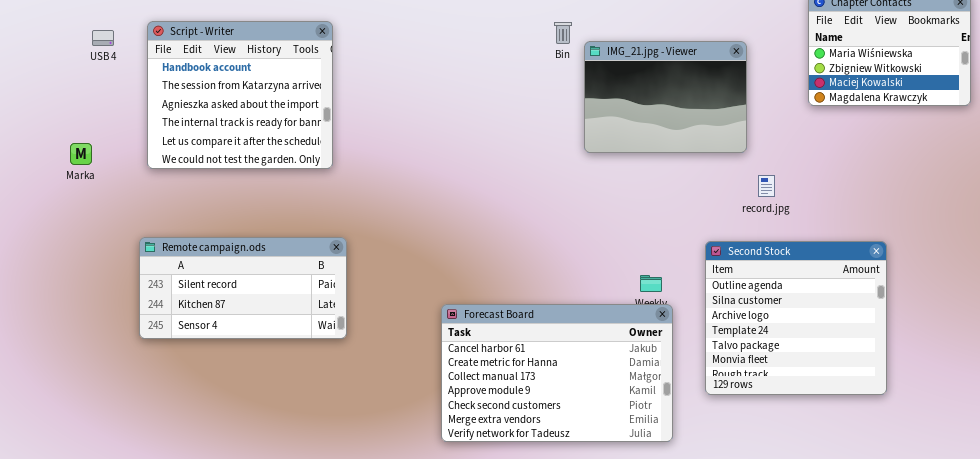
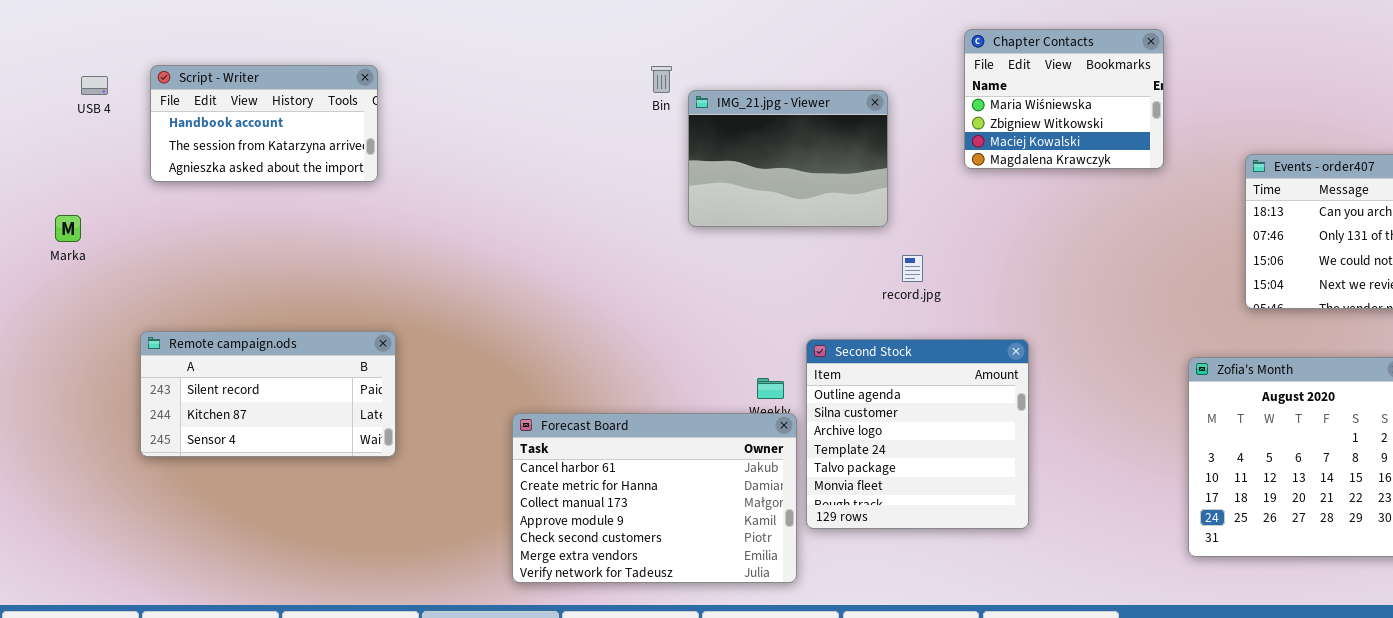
Script - Writer: [147,21,333,169] -> [150,65,378,182], resized
Second Stock: [705,241,887,395] -> [806,339,1029,529], moved

